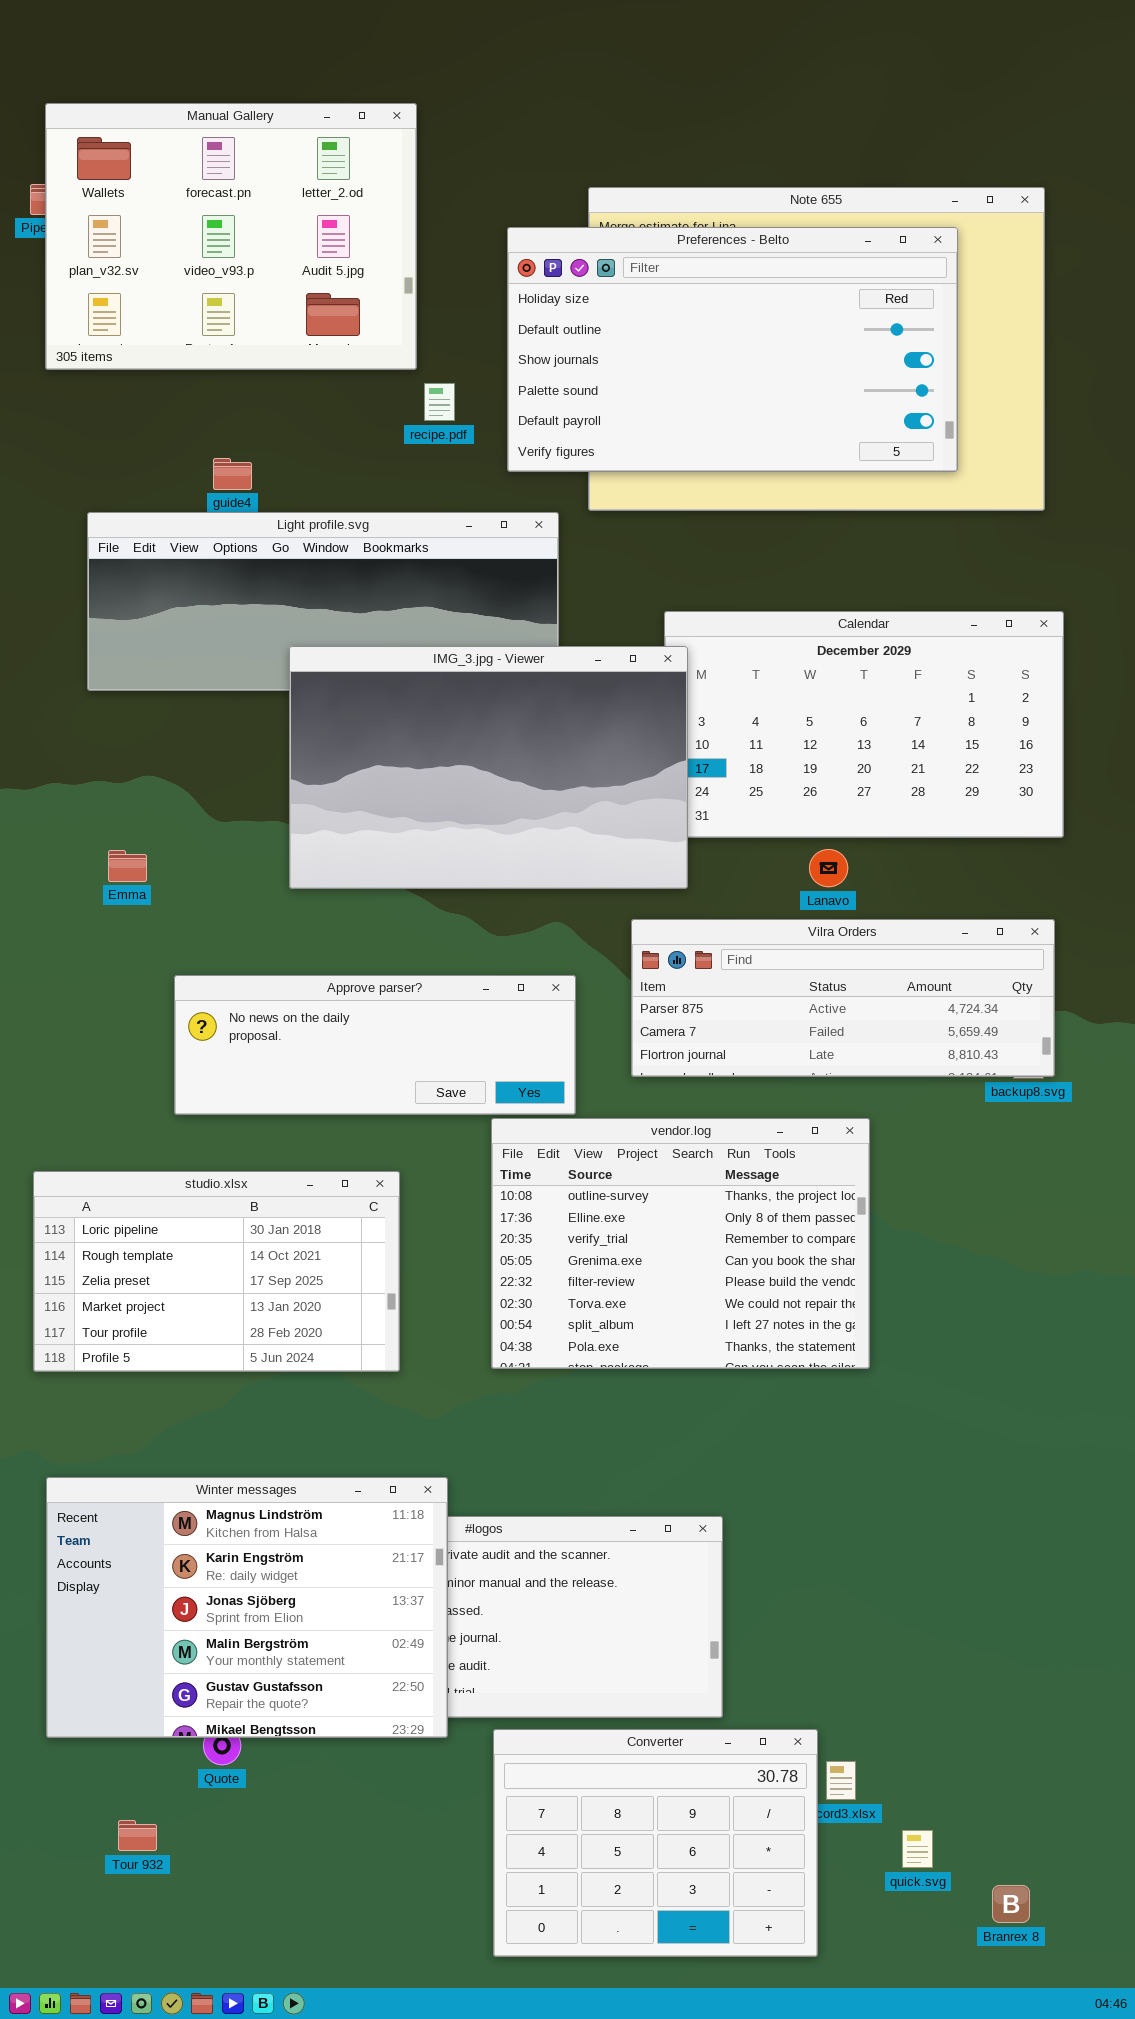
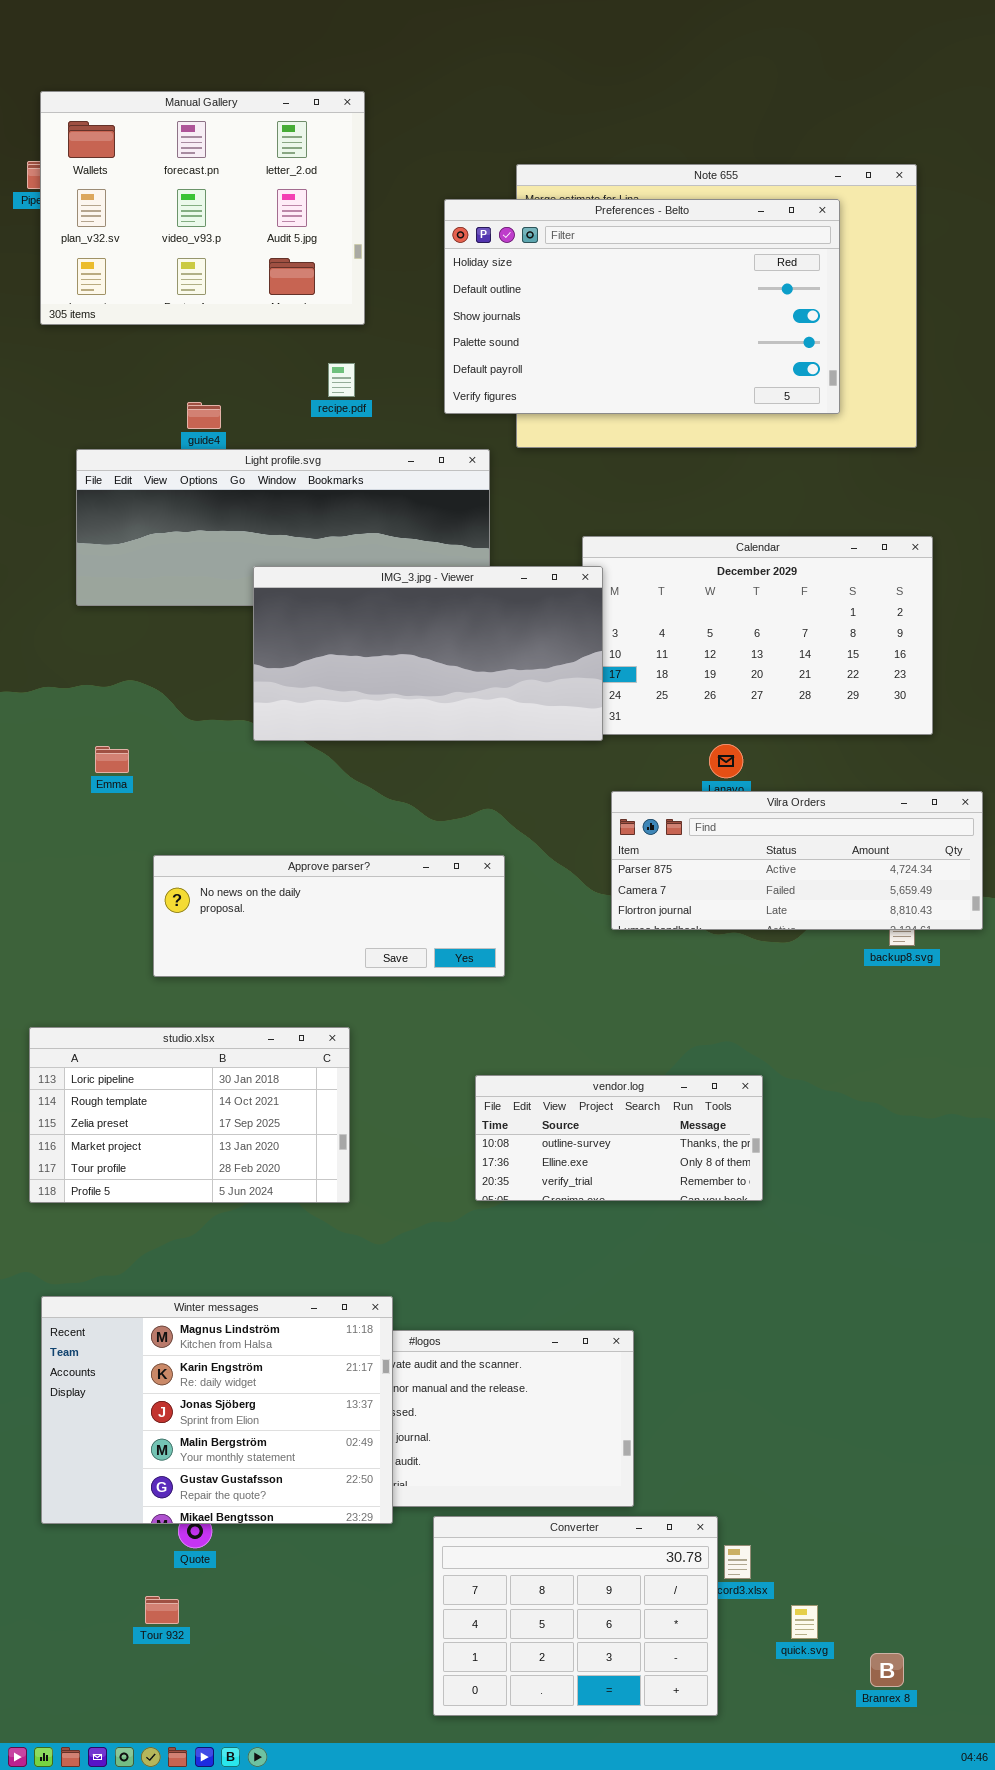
recipe.pdf: [424,383,455,421] -> [328,363,355,397], moved
IMG_3.jpg - Viewer: [289,646,688,889] -> [253,566,603,741], resized
Vilra Orders: [631,919,1055,1077] -> [611,791,983,930], moved
vendor.log: [491,1118,870,1369] -> [475,1075,763,1201], resized
Tour 932: [118,1820,157,1851] -> [145,1596,179,1624], moved

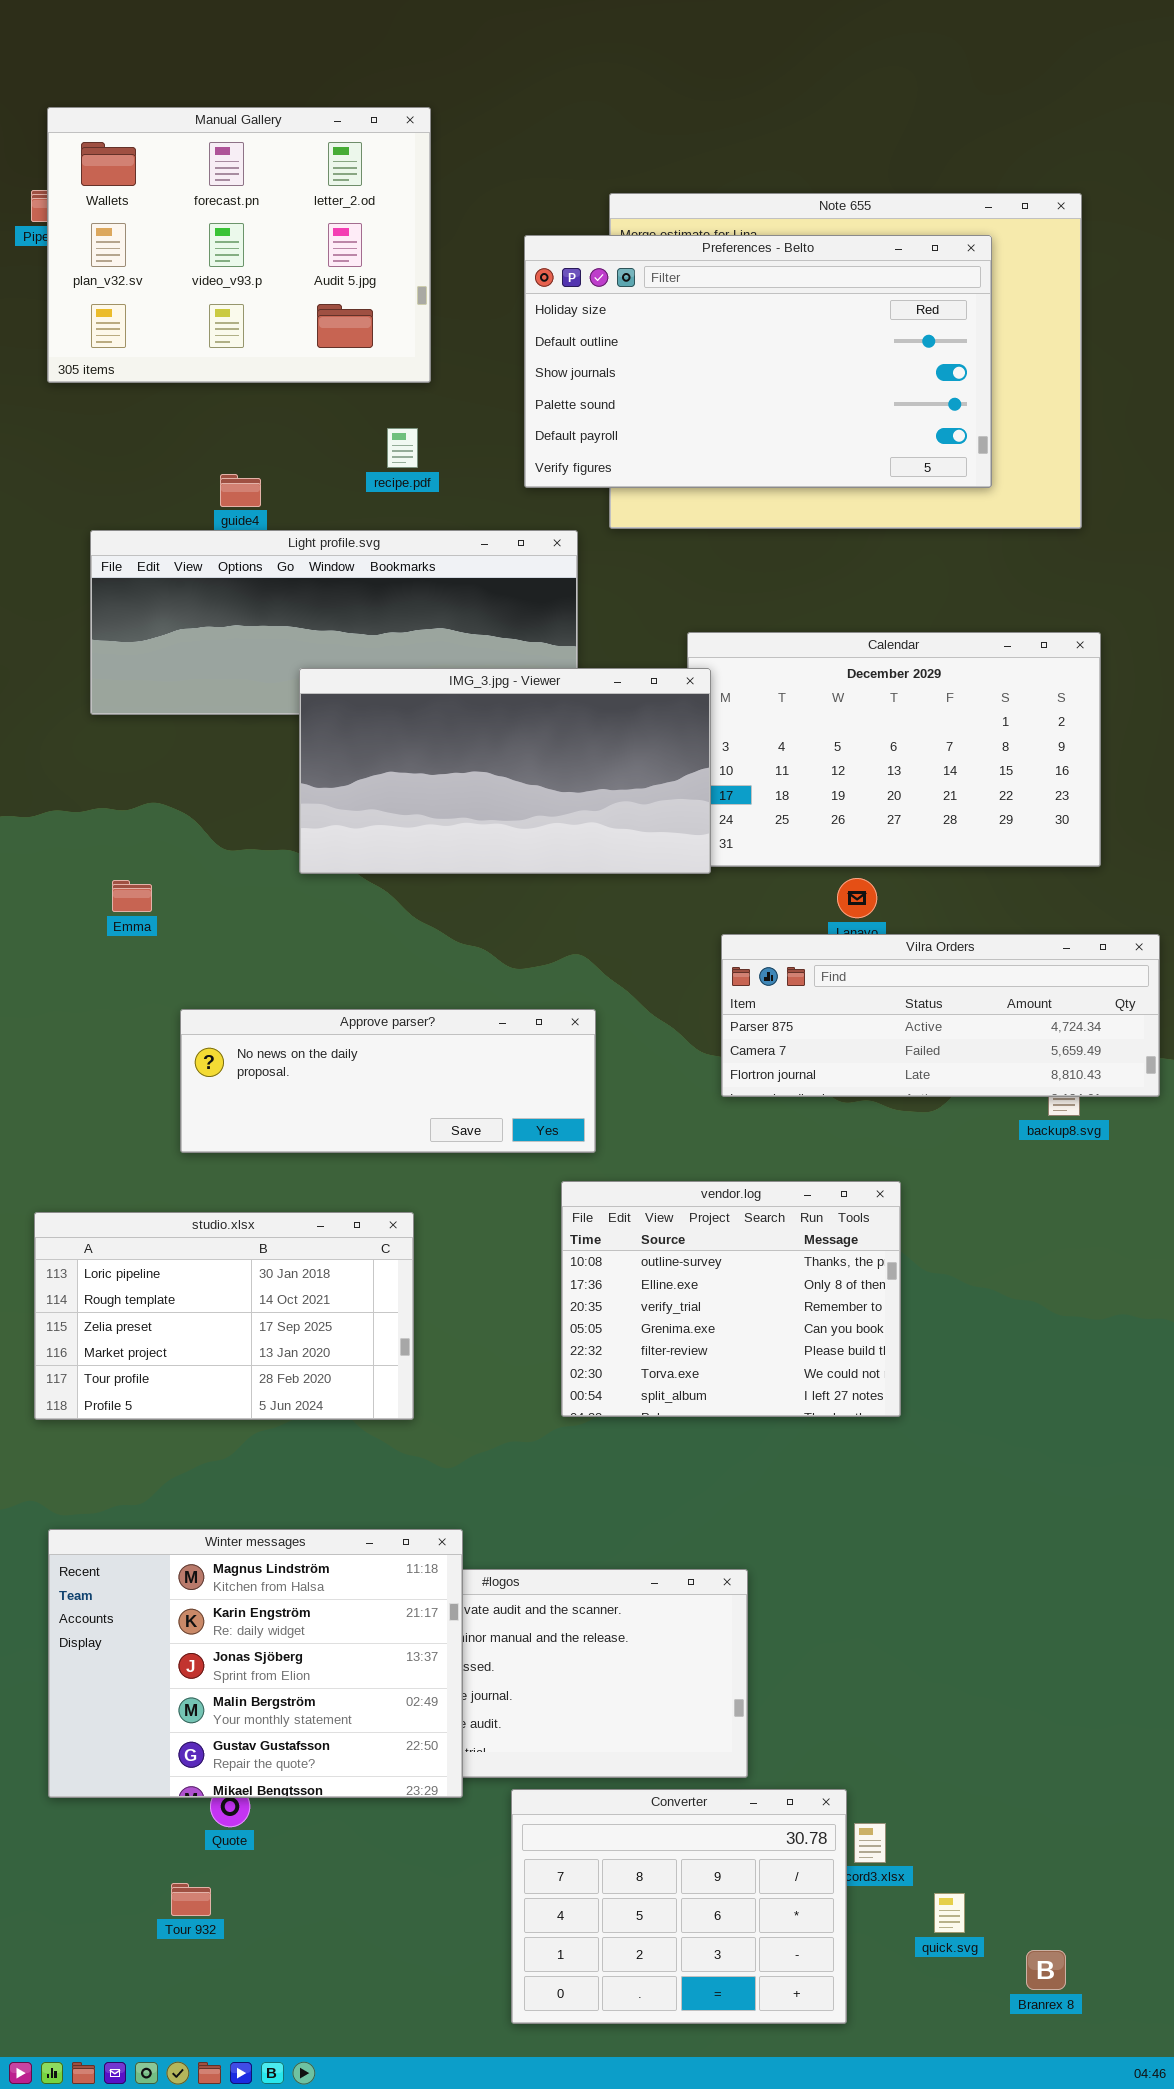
vendor.log: [475,1075,763,1201] -> [561,1181,901,1417], resized

